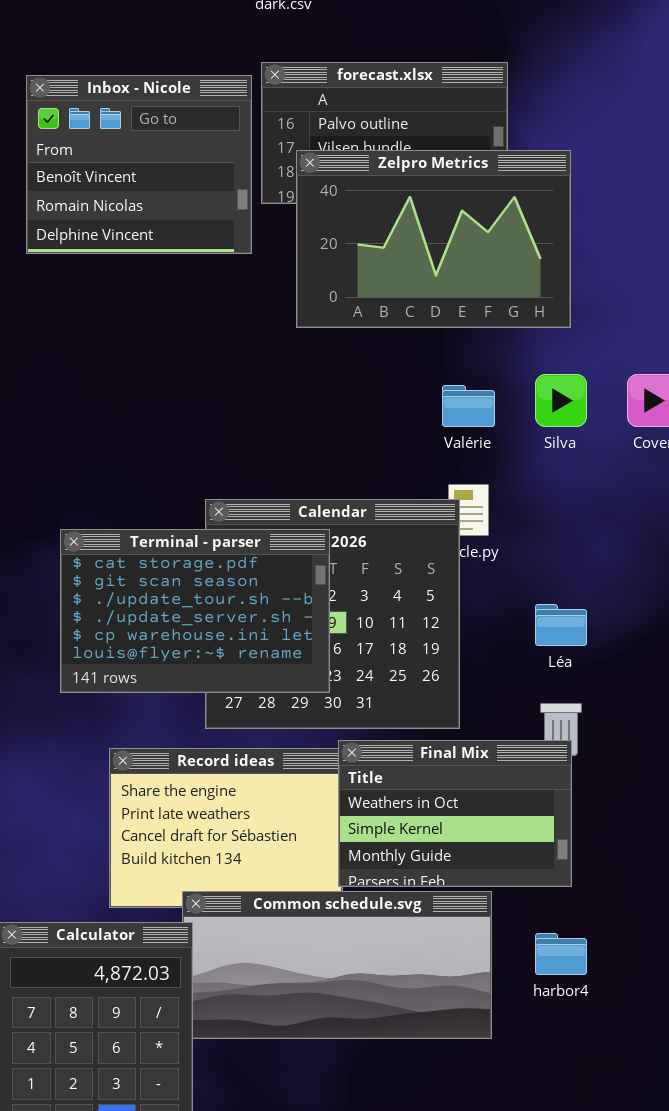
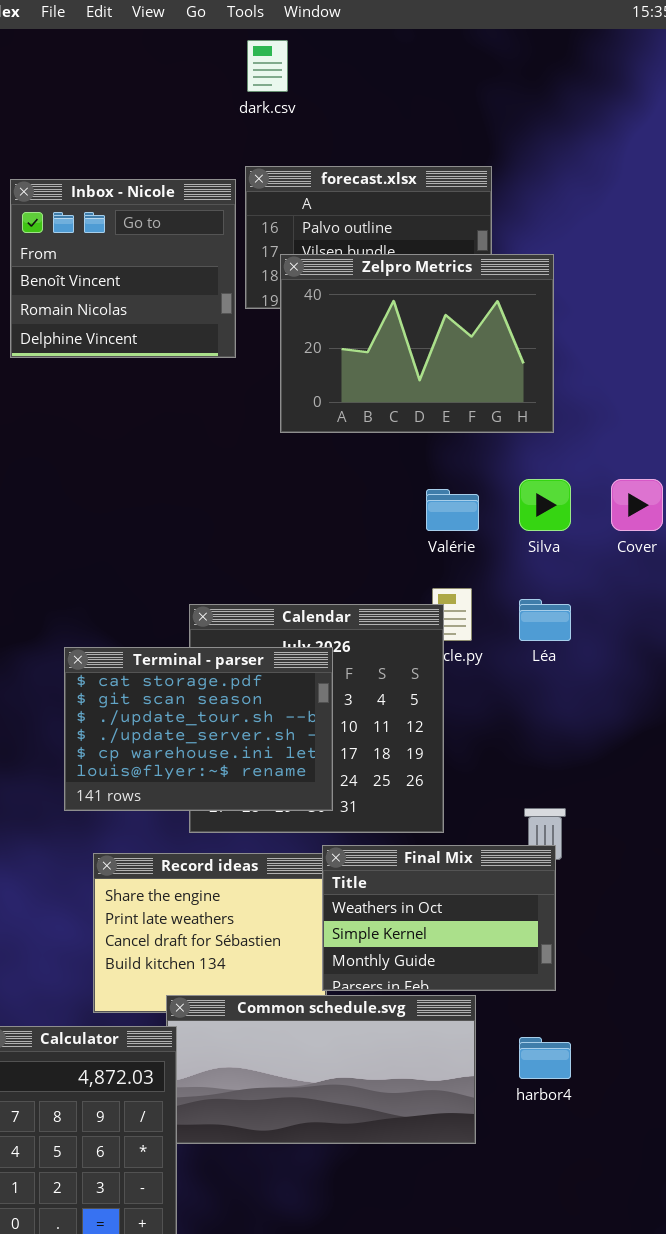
Terminal - parser: [60,529,330,693] -> [64,647,333,811], moved
Léa: [535,604,587,646] -> [519,599,571,641], moved

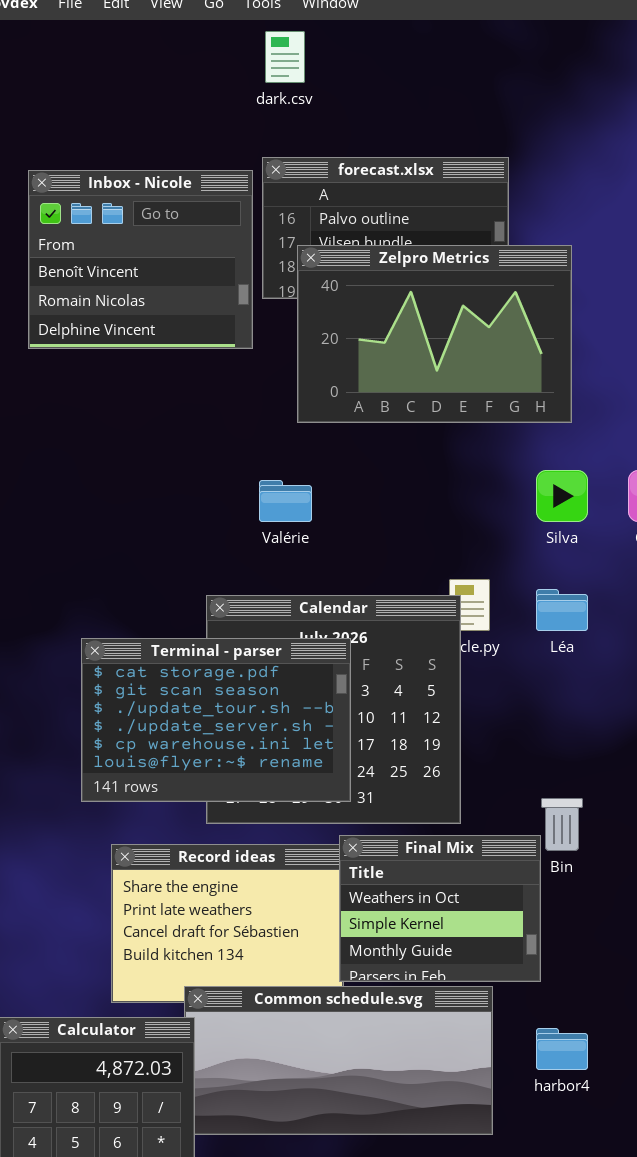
Valérie: [426,489,479,531] -> [259,480,312,522], moved
Final Mix: [322,845,556,991] -> [339,835,541,982], resized

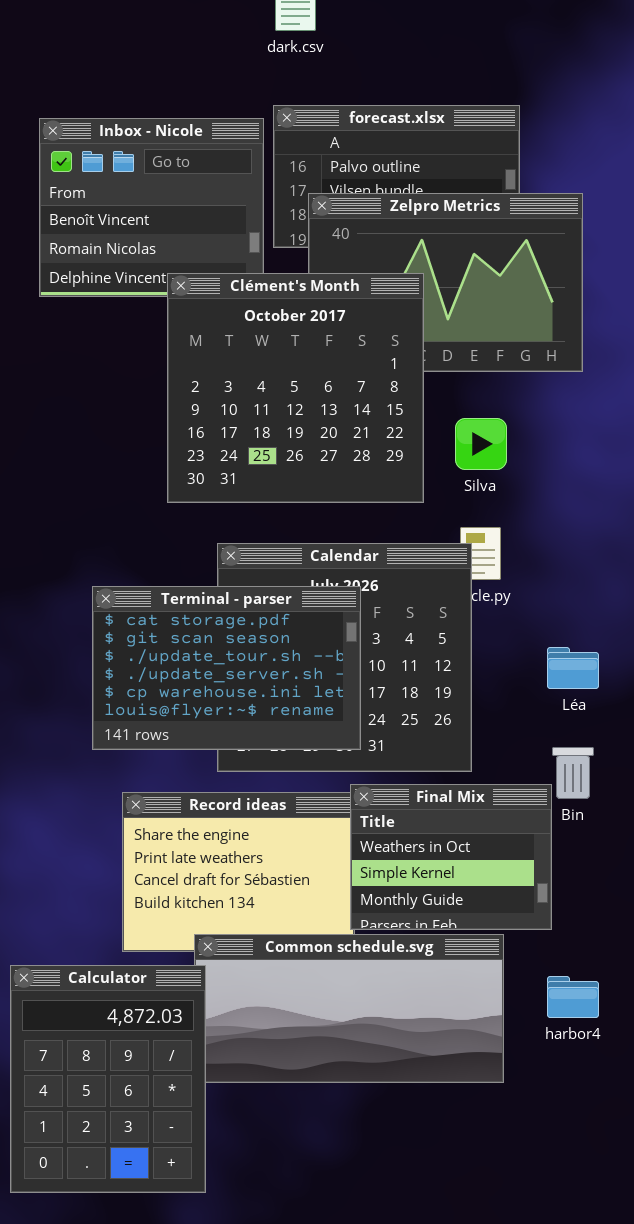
Clément's Month: none -> [167,273,424,503], opened
Silva: [536,470,588,522] -> [455,418,507,470], moved
Léa: [536,589,588,631] -> [547,647,599,689], moved

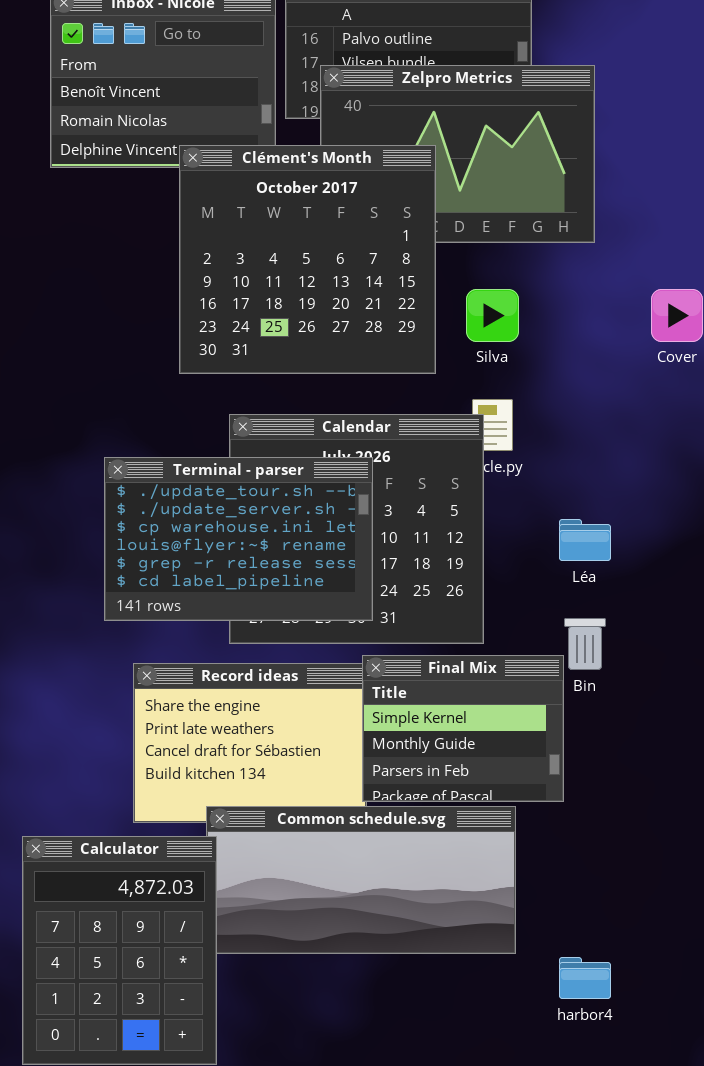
Terminal - parser: [92,586,361,750] -> [104,457,373,621], scrolled down 2 rows
Final Mix: [350,784,552,930] -> [362,655,564,802], scrolled down 1 row
harbor4: [547,976,599,1018] -> [559,957,611,999], moved

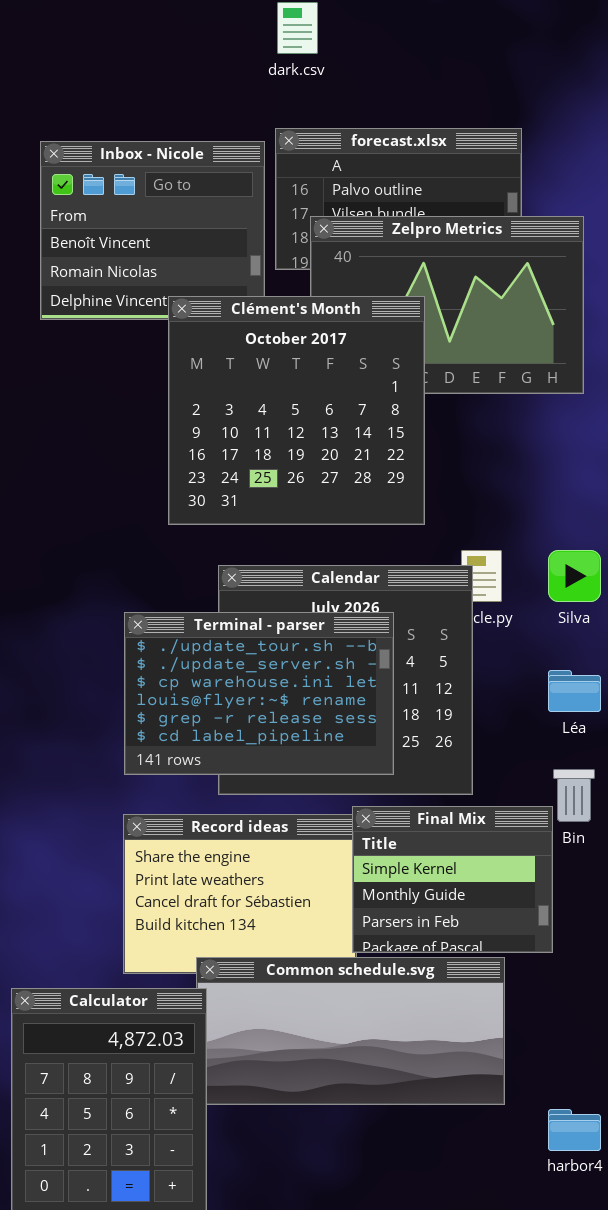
Silva: [466,289,519,342] -> [548,550,601,602], moved
Terminal - parser: [104,457,373,621] -> [124,612,394,775], moved

